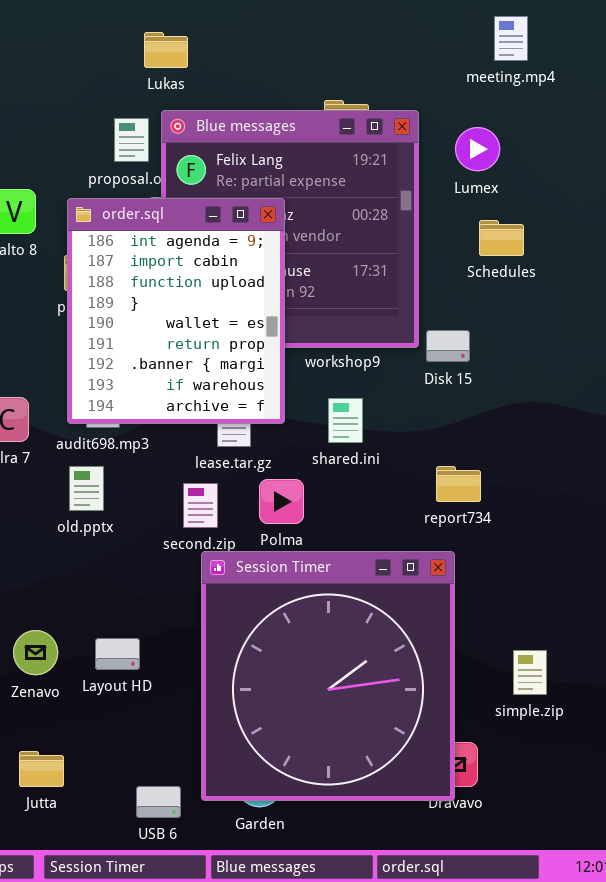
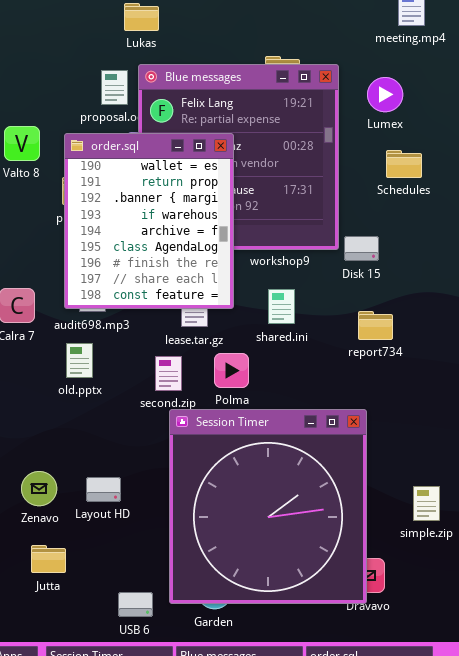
order.sql: [67,198,285,424] -> [64,133,234,309], scrolled down 4 rows
report734: [436,466,481,502] -> [358,311,393,340], moved
Jutta: [19,751,64,787] -> [31,545,66,573], moved

